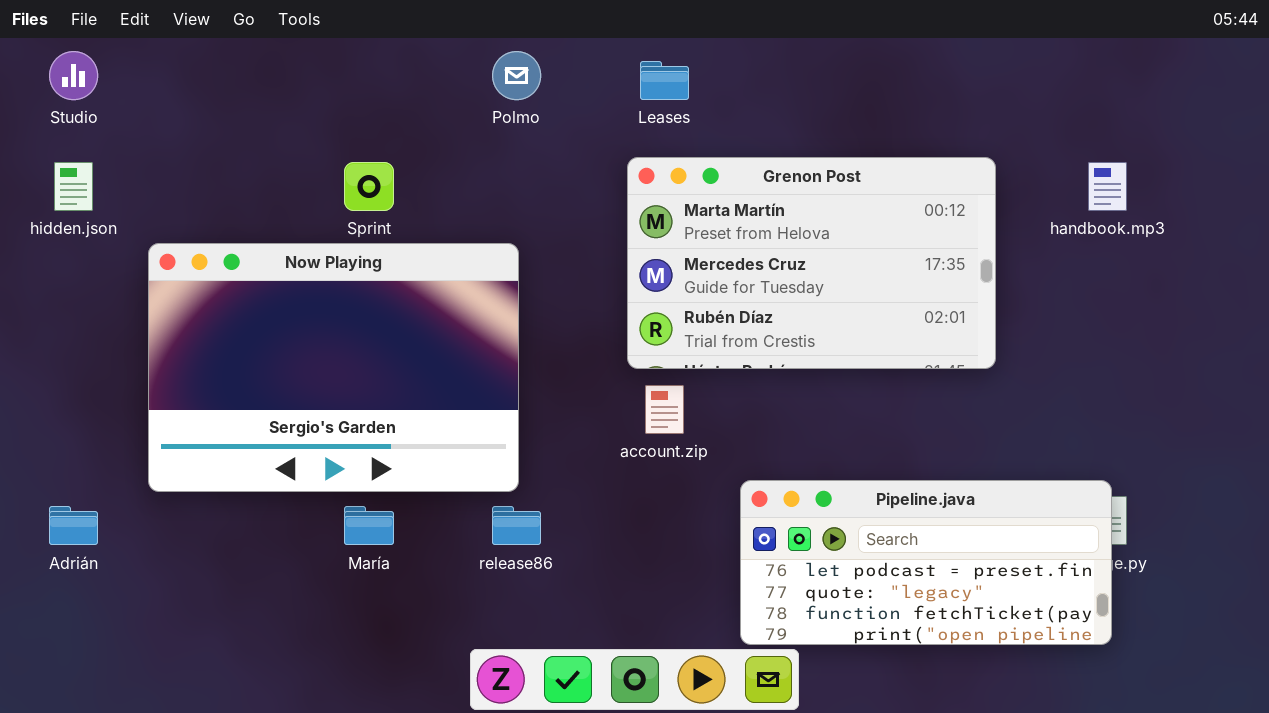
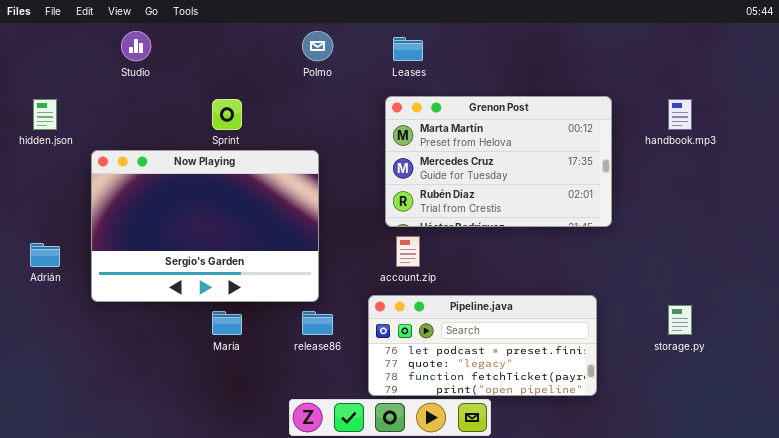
Studio: [49,51,98,100] -> [121,31,151,61], moved
Pipeline.java: [740,480,1112,645] -> [368,295,597,396], moved
Adrián: [49,506,98,545] -> [30,243,60,267], moved

